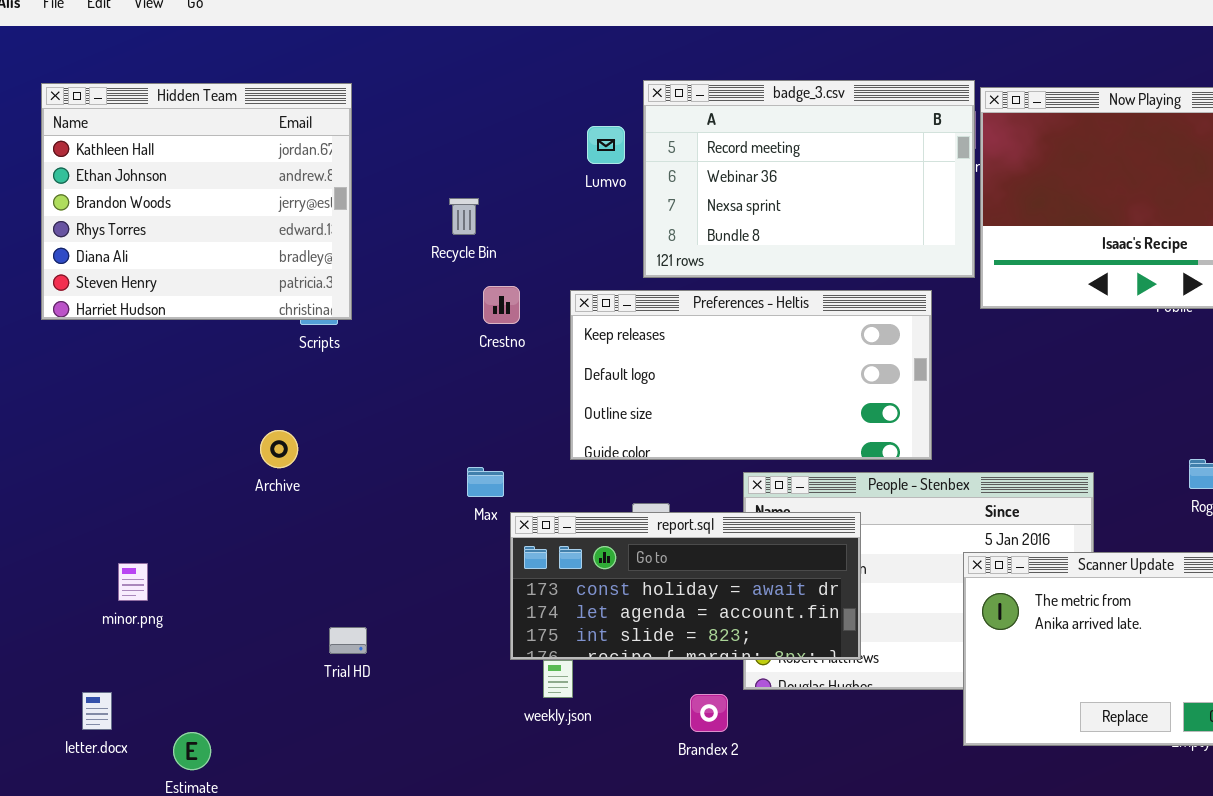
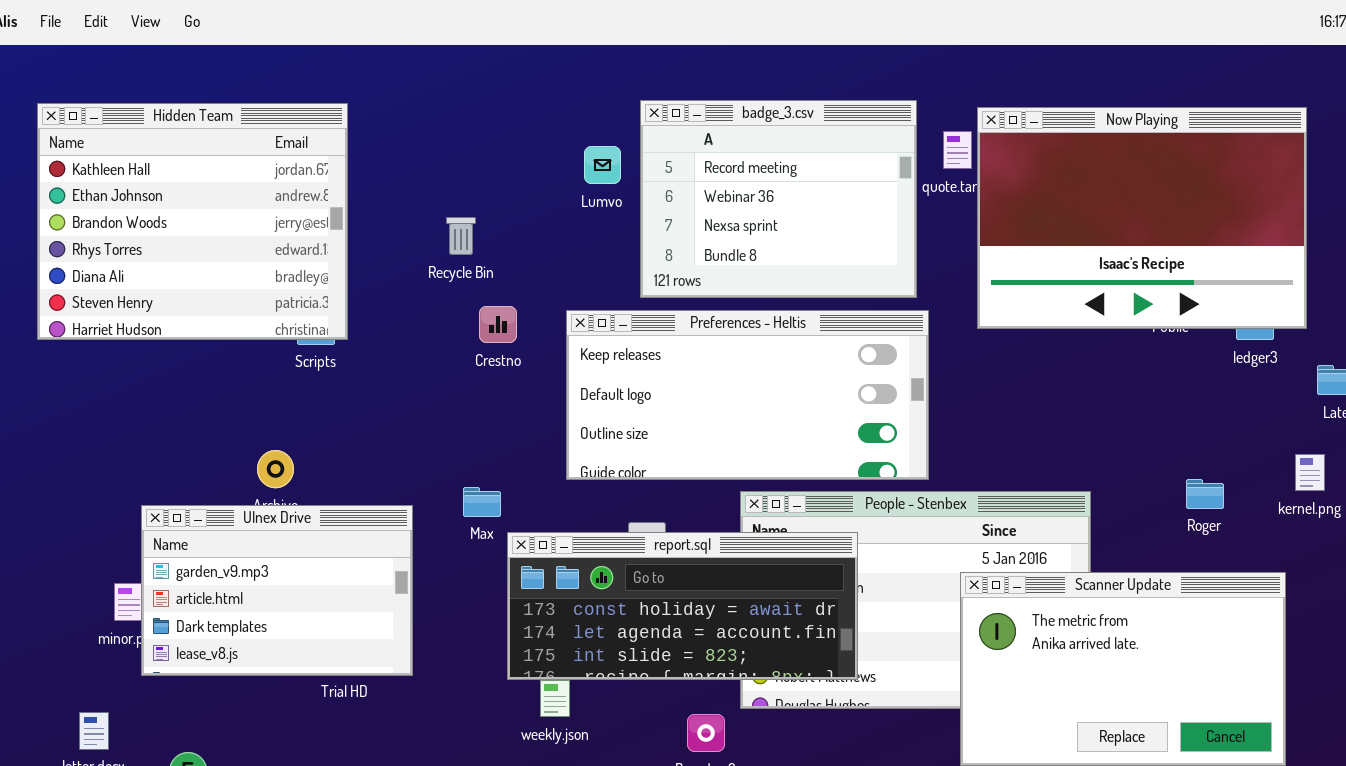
badge_3.csv: [643,80,975,278] -> [640,100,917,298], resized
Ulnex Drive: none -> [141,505,413,676], opened

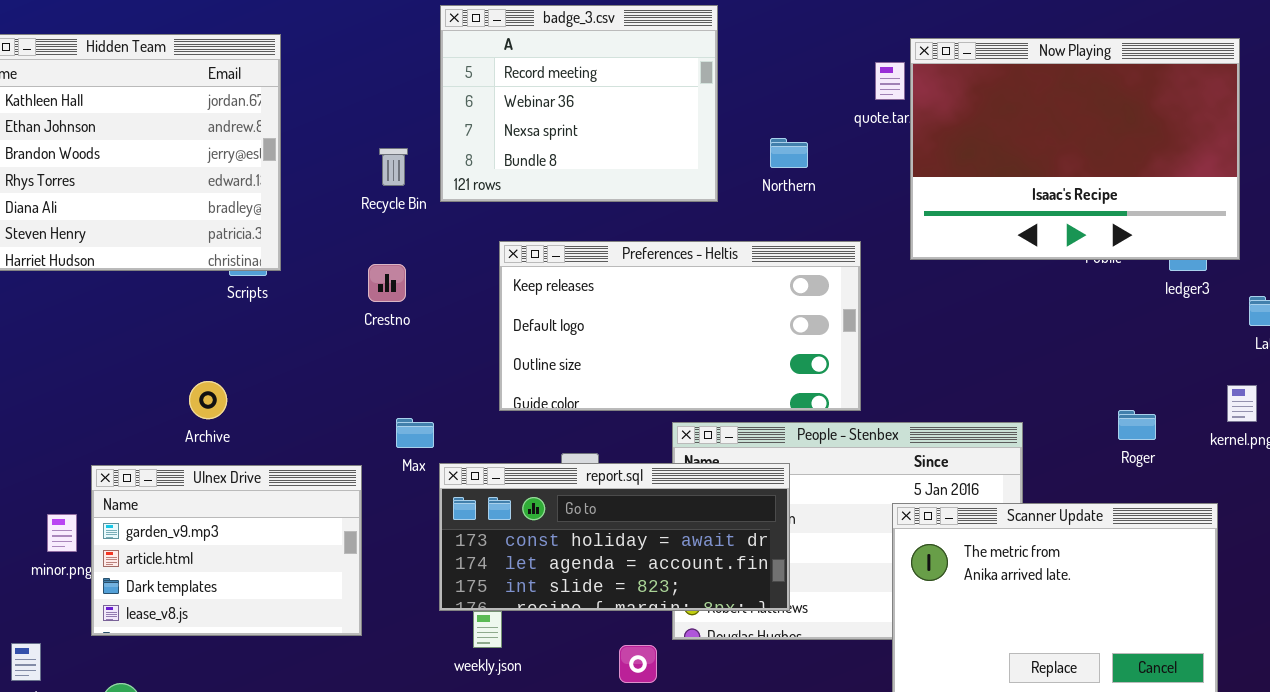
badge_3.csv: [640,100,917,298] -> [440,5,718,202], moved
Crestno: [479,306,517,343] -> [368,264,406,302], moved
Ulnex Drive: [141,505,413,676] -> [91,465,362,636], moved

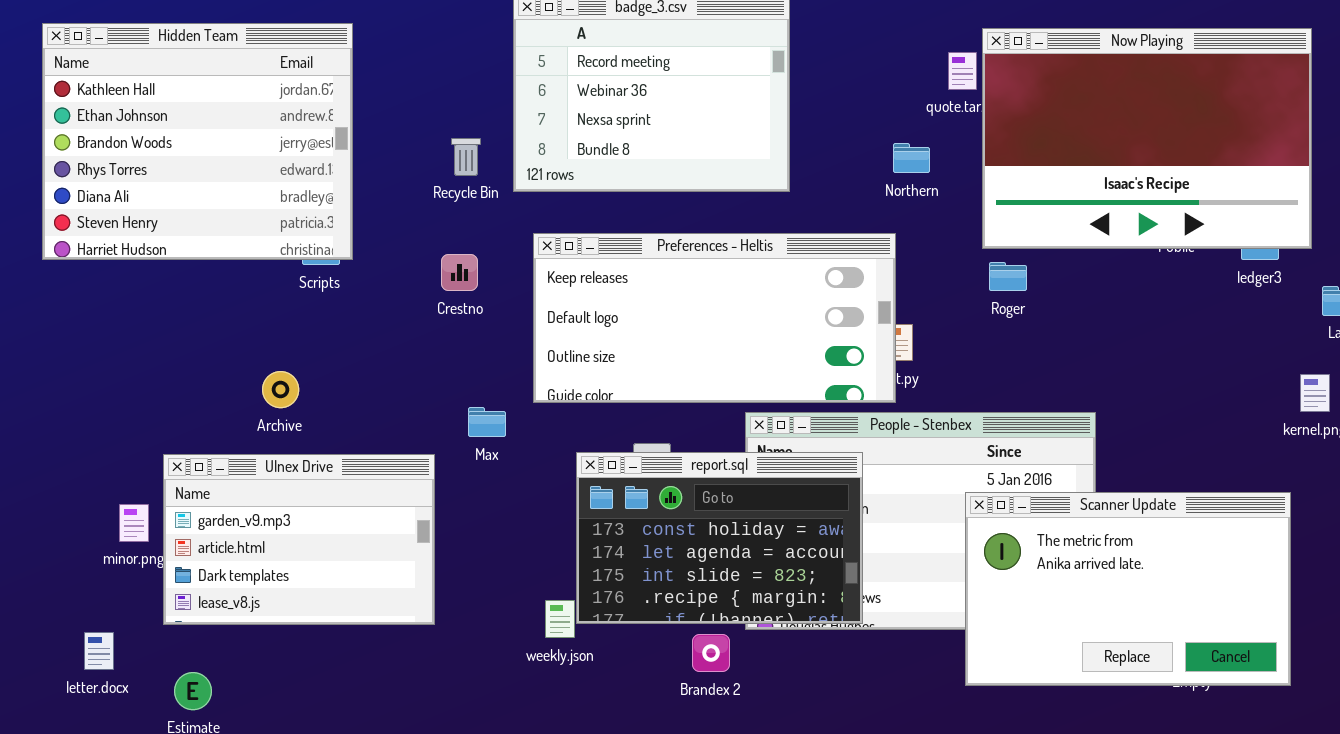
Northern: [770,138,808,168] -> [893,143,930,173], moved
Preferences - Heltis: [499,241,861,411] -> [533,233,896,403], moved
Roger: [1118,410,1156,440] -> [989,262,1027,291], moved
report.sql: [439,463,790,611] -> [576,452,863,624], resized

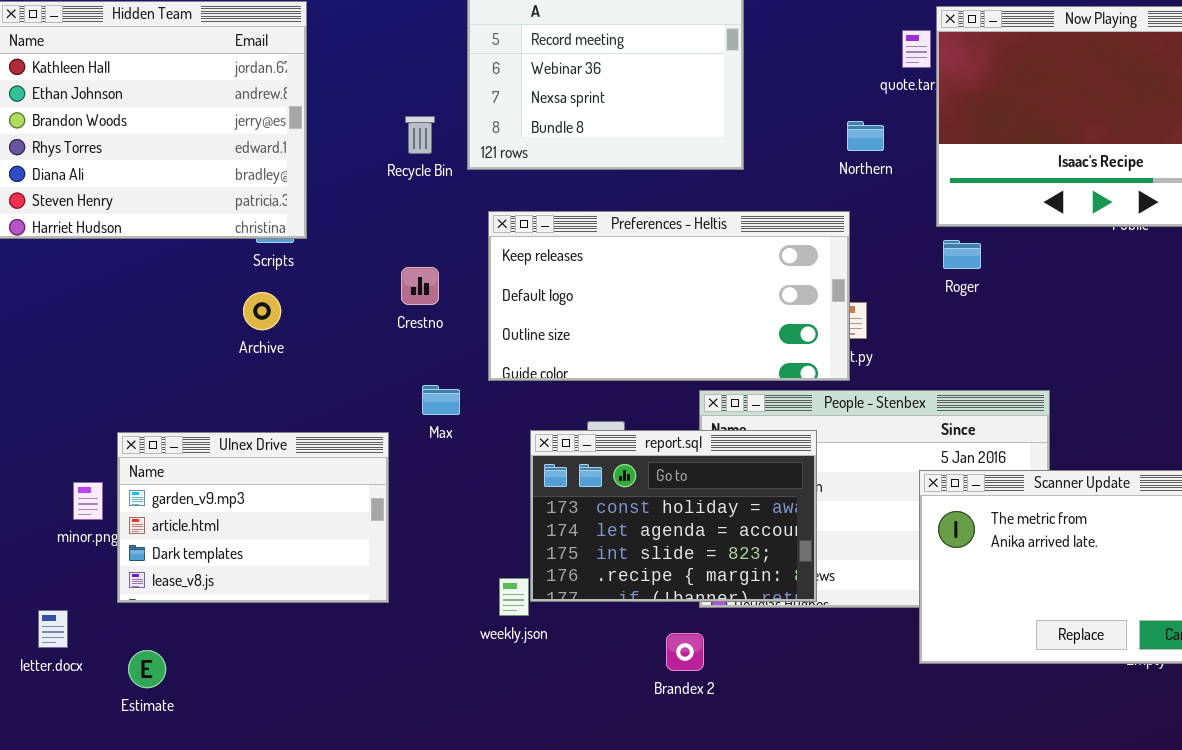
Crestno: [441,254,478,291] -> [401,267,439,305], moved
Archive: [262,371,299,408] -> [243,292,281,330], moved
Brandex 2: [692,634,730,672] -> [666,633,704,671], moved

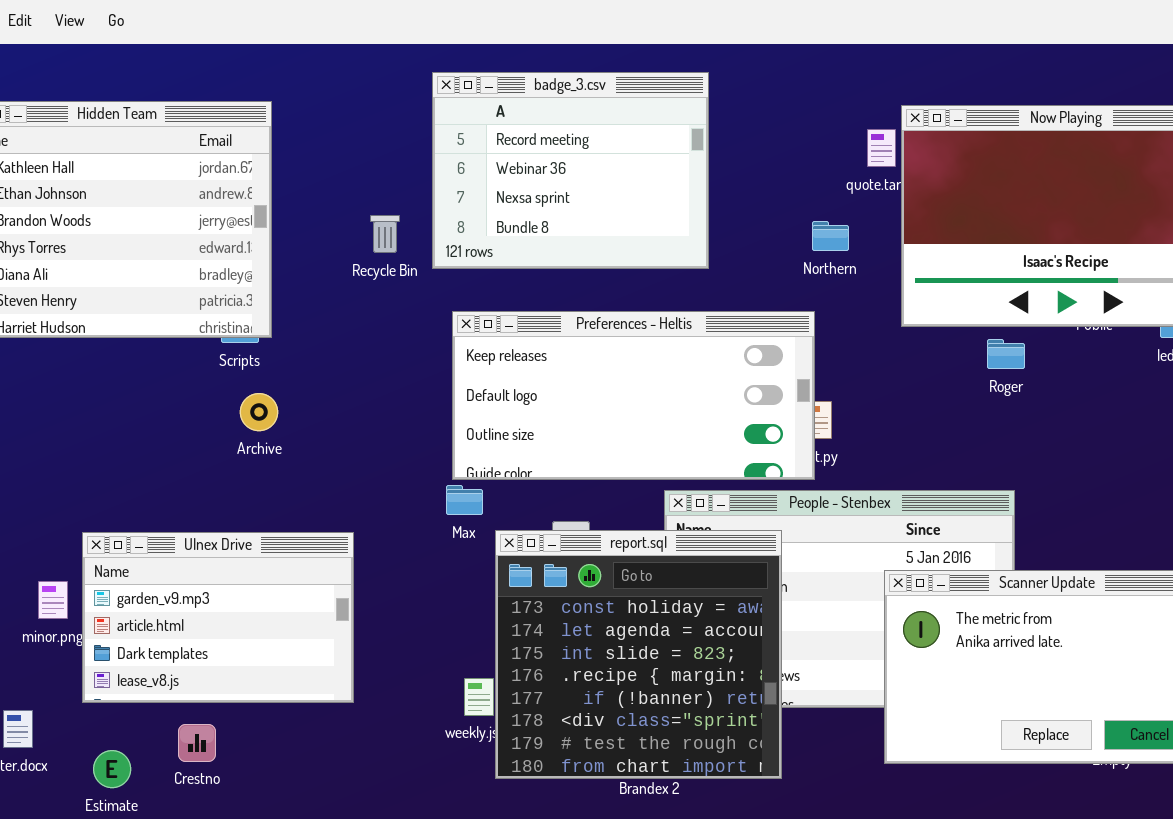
Roger: [943,240,981,269] -> [987,339,1025,369], moved
Crestno: [401,267,439,305] -> [178,724,216,762], moved
Archive: [243,292,281,330] -> [240,393,278,431], moved
Max: [422,385,460,415] -> [446,485,483,515], moved
report.sql: [530,430,817,602] -> [495,530,782,779], resized

